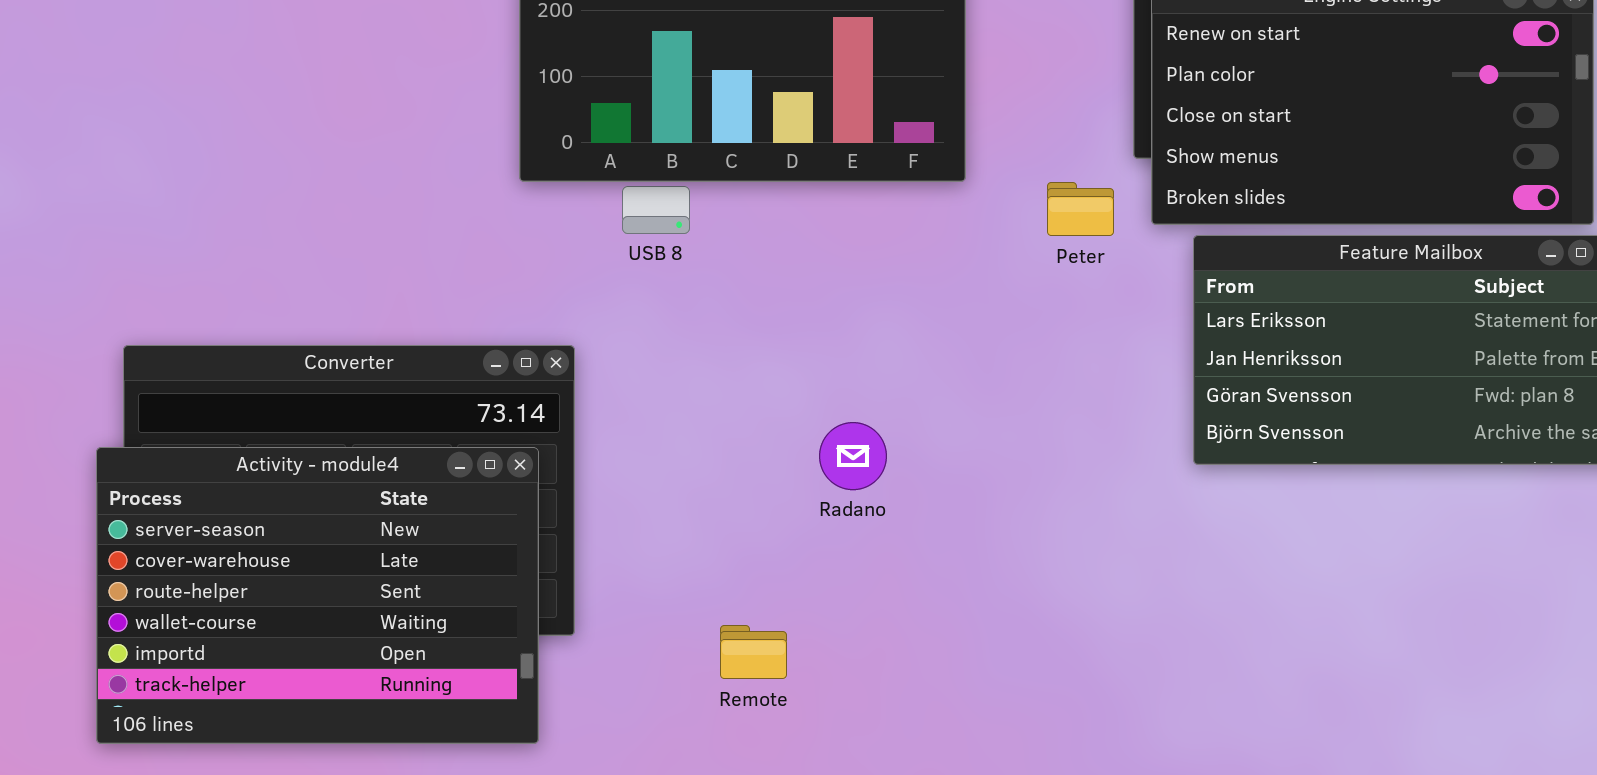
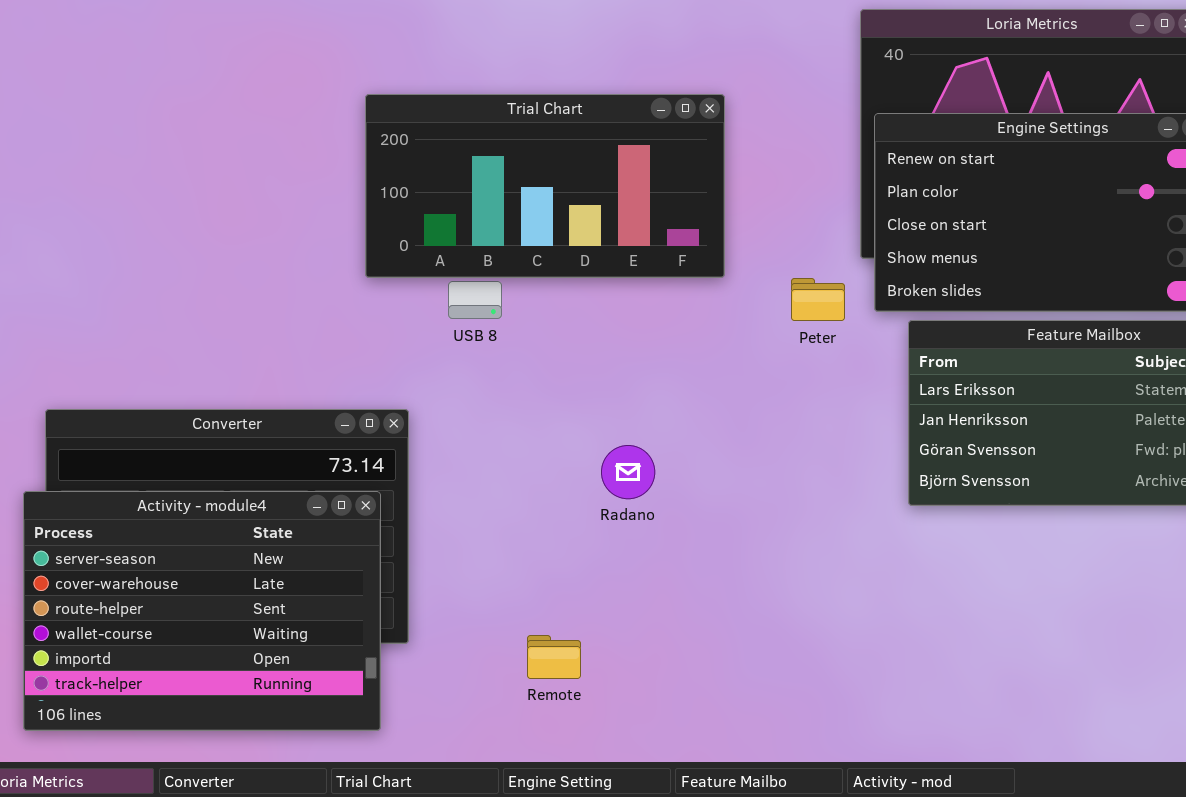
Radano: [819,422,887,490] -> [601,445,655,499], moved

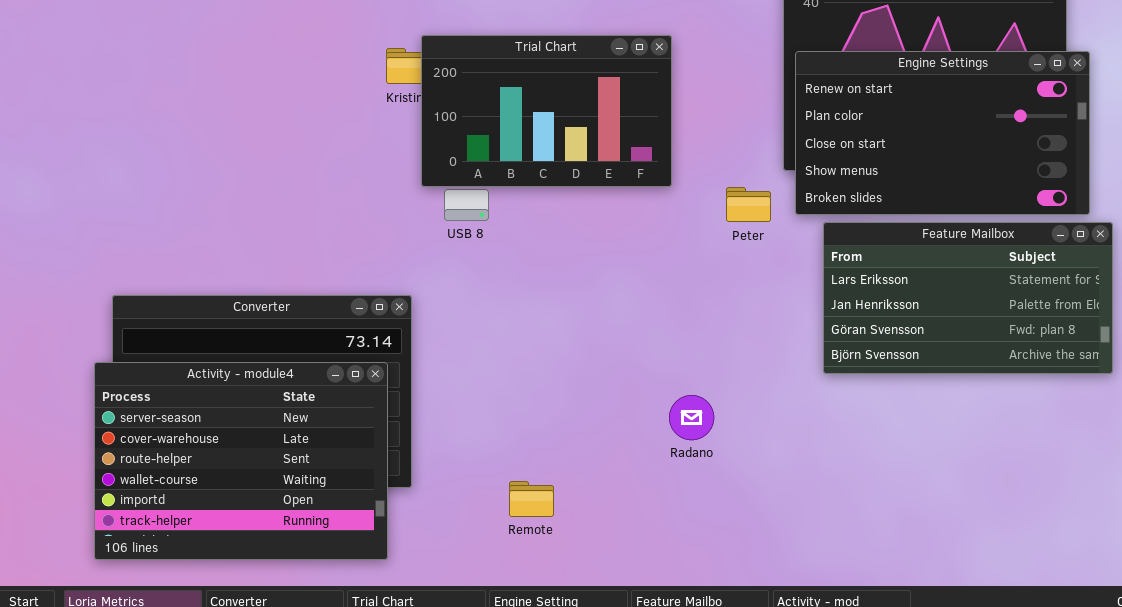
Trial Chart: [365,94,725,278] -> [421,35,672,187], resized
Radano: [601,445,655,499] -> [669,395,714,440], moved

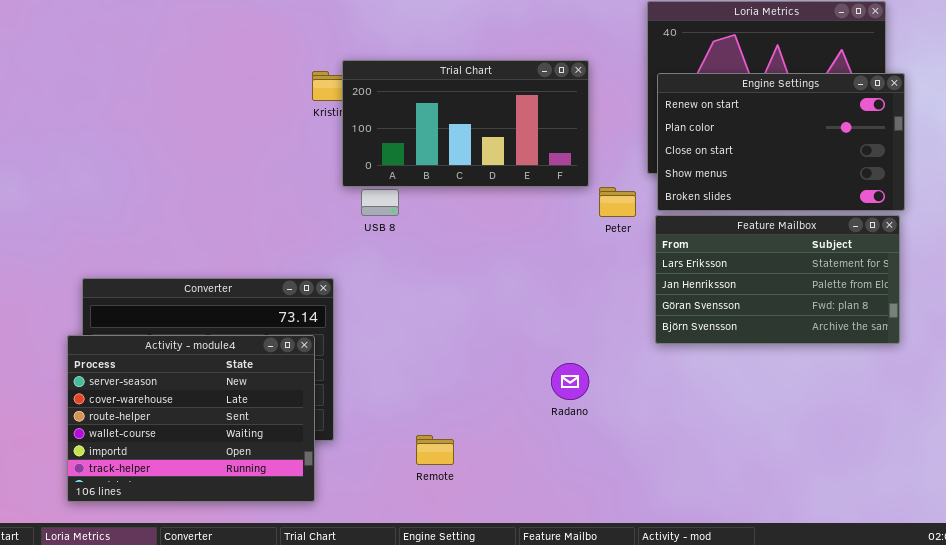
Trial Chart: [421,35,672,187] -> [342,60,589,187], resized
Feature Mailbox: [823,222,1113,374] -> [655,215,900,344], moved

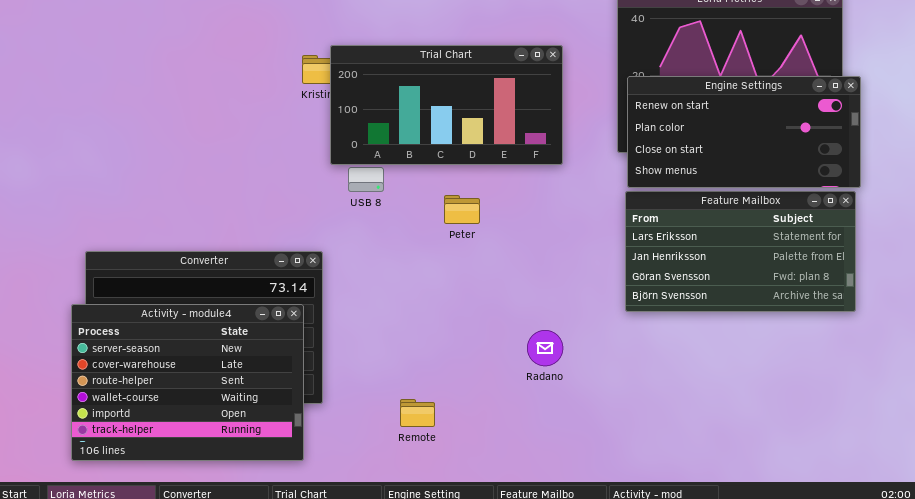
Engine Settings: [657,73,905,211] -> [627,76,861,188], resized
Peter: [599,187,636,217] -> [444,195,480,224], moved

